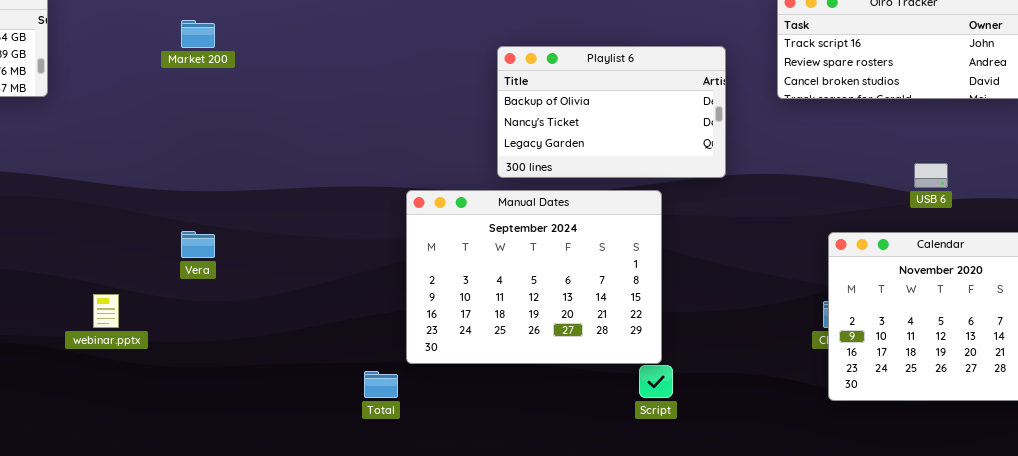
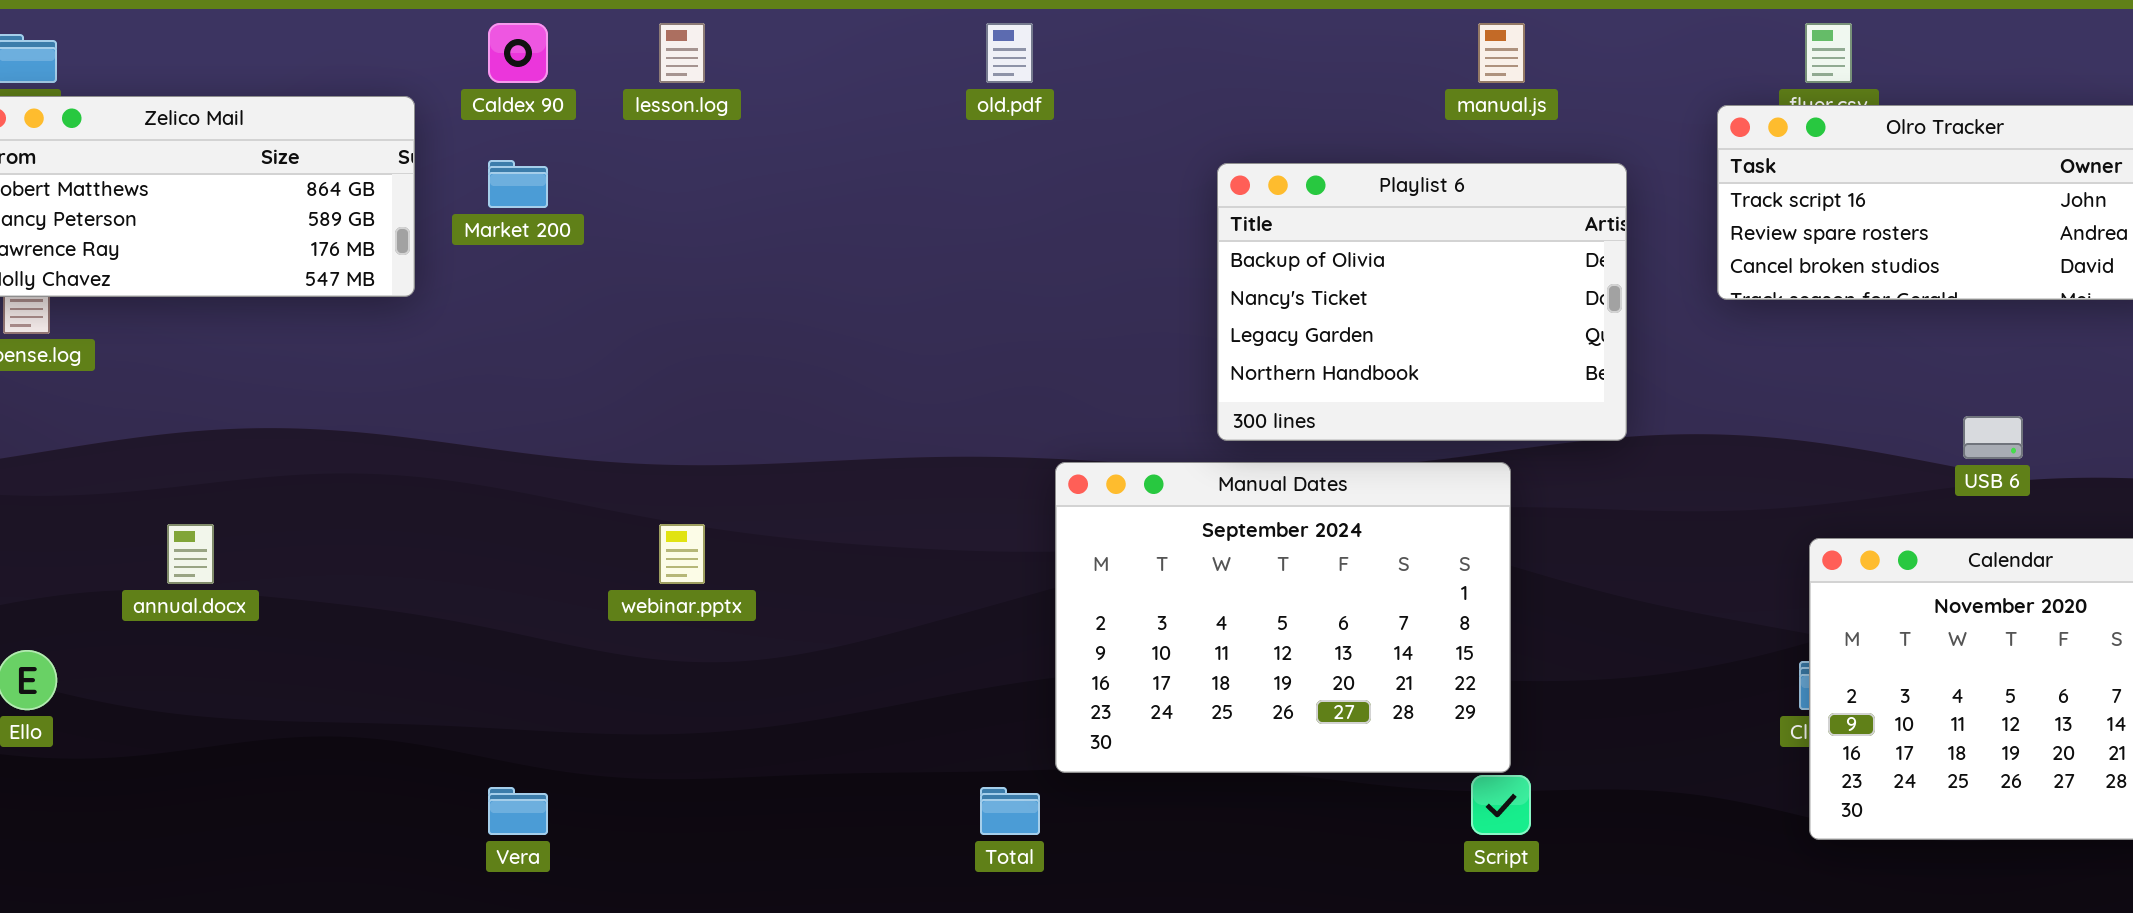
Market 200: [181,20,215,48] -> [488,160,548,208], moved
Playlist 6: [497,46,726,178] -> [1217,163,1627,441], resized
Vera: [181,231,215,258] -> [488,787,548,835], moved
webinar.pptx: [93,294,119,328] -> [659,524,705,584], moved

